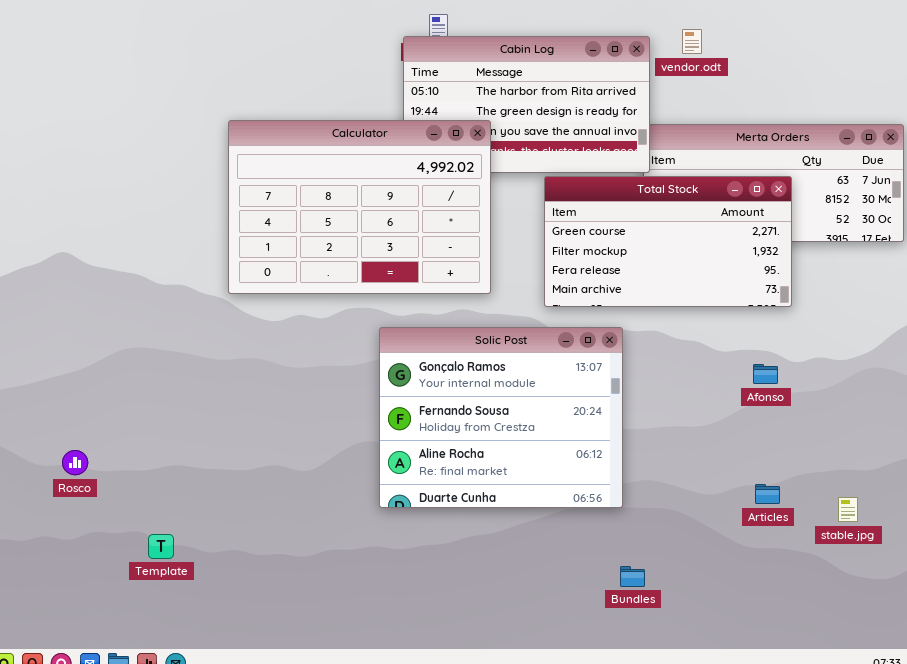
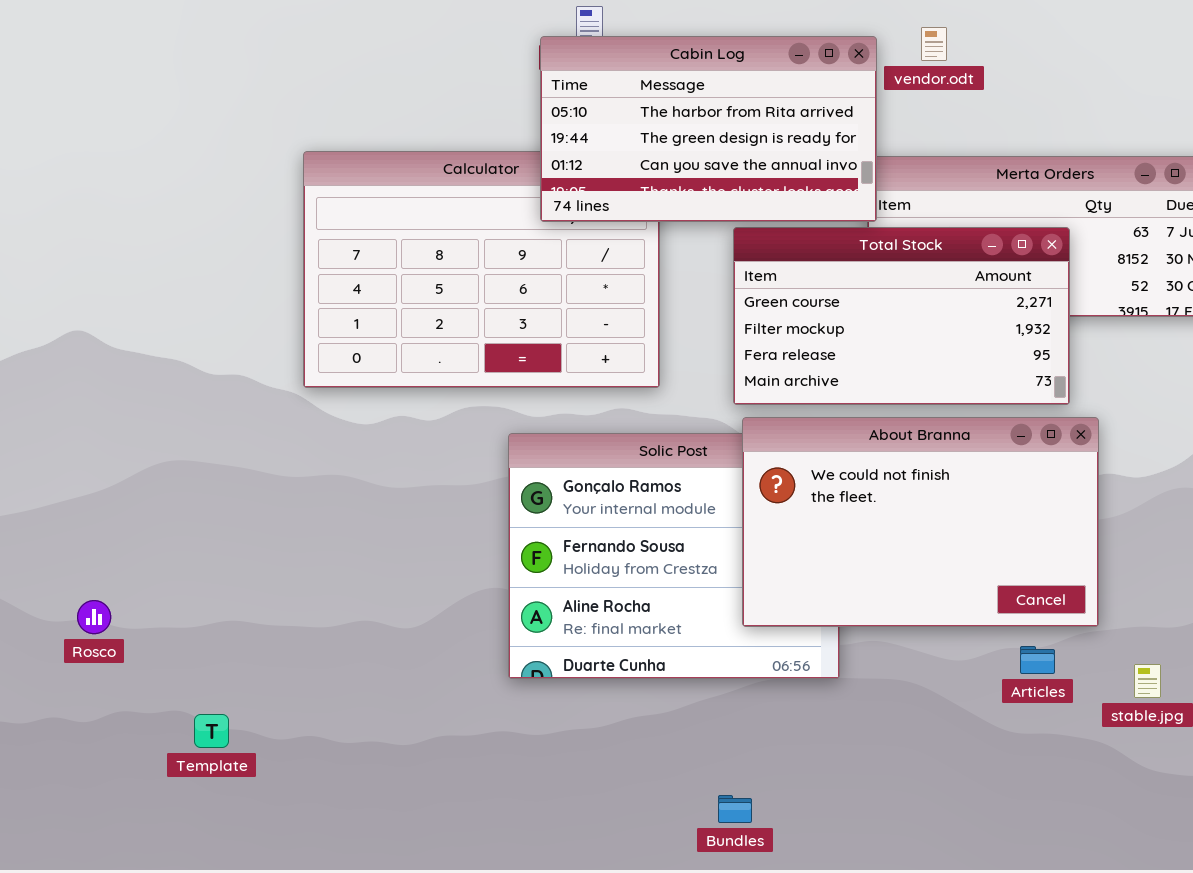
Cabin Log: [403,36,650,173] -> [540,36,877,222], raised
About Branna: none -> [742,417,1099,627], opened
Bundles: [620,566,645,587] -> [718,795,752,823], moved

